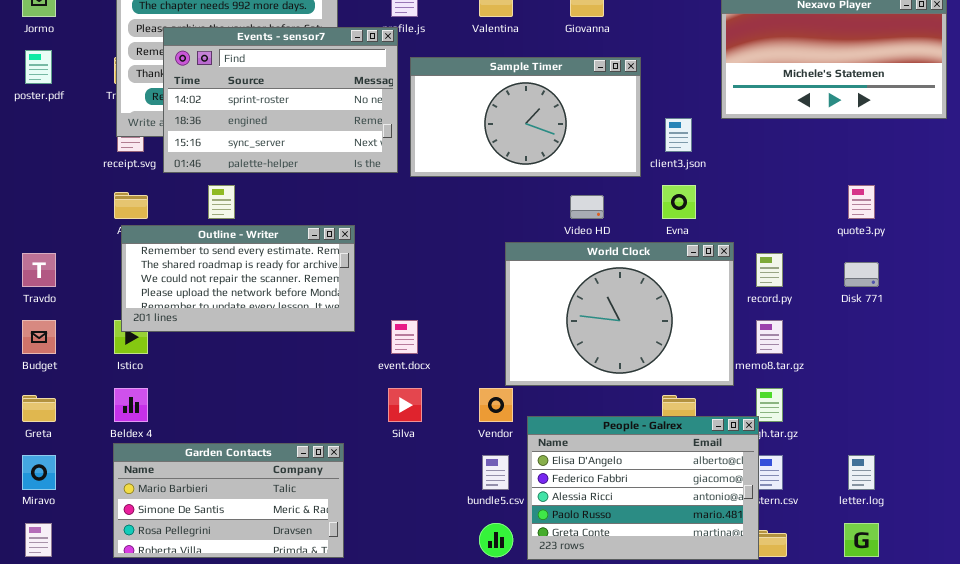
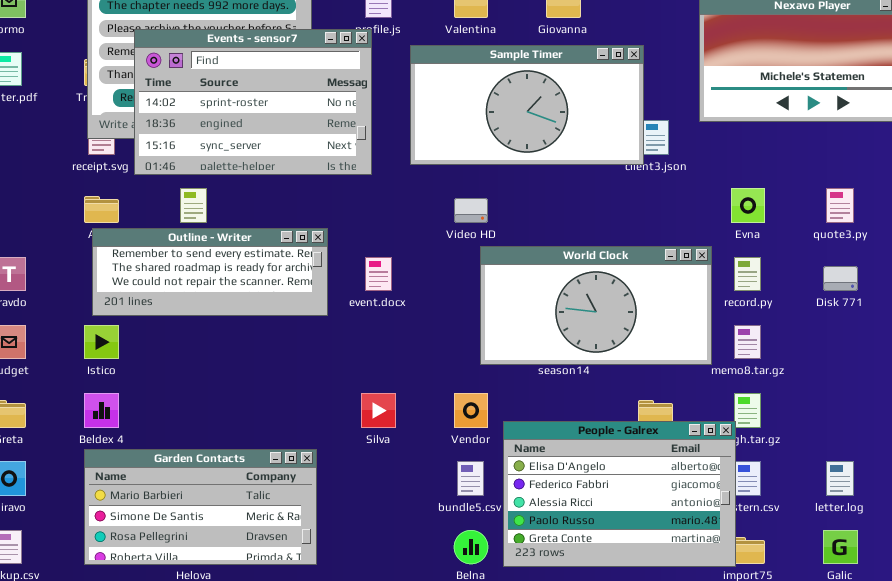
Sample Timer: [410,57,641,177] -> [410,45,644,165], moved
Evna: [662,185,696,219] -> [731,188,765,223], moved
Video HD: [570,195,604,219] -> [454,198,488,223], moved
Outline - Writer: [121,225,355,332] -> [92,228,328,316], resized
World Clock: [505,242,734,386] -> [480,246,712,365], resized
event.docx: [391,320,418,354] -> [365,257,392,291], moved

